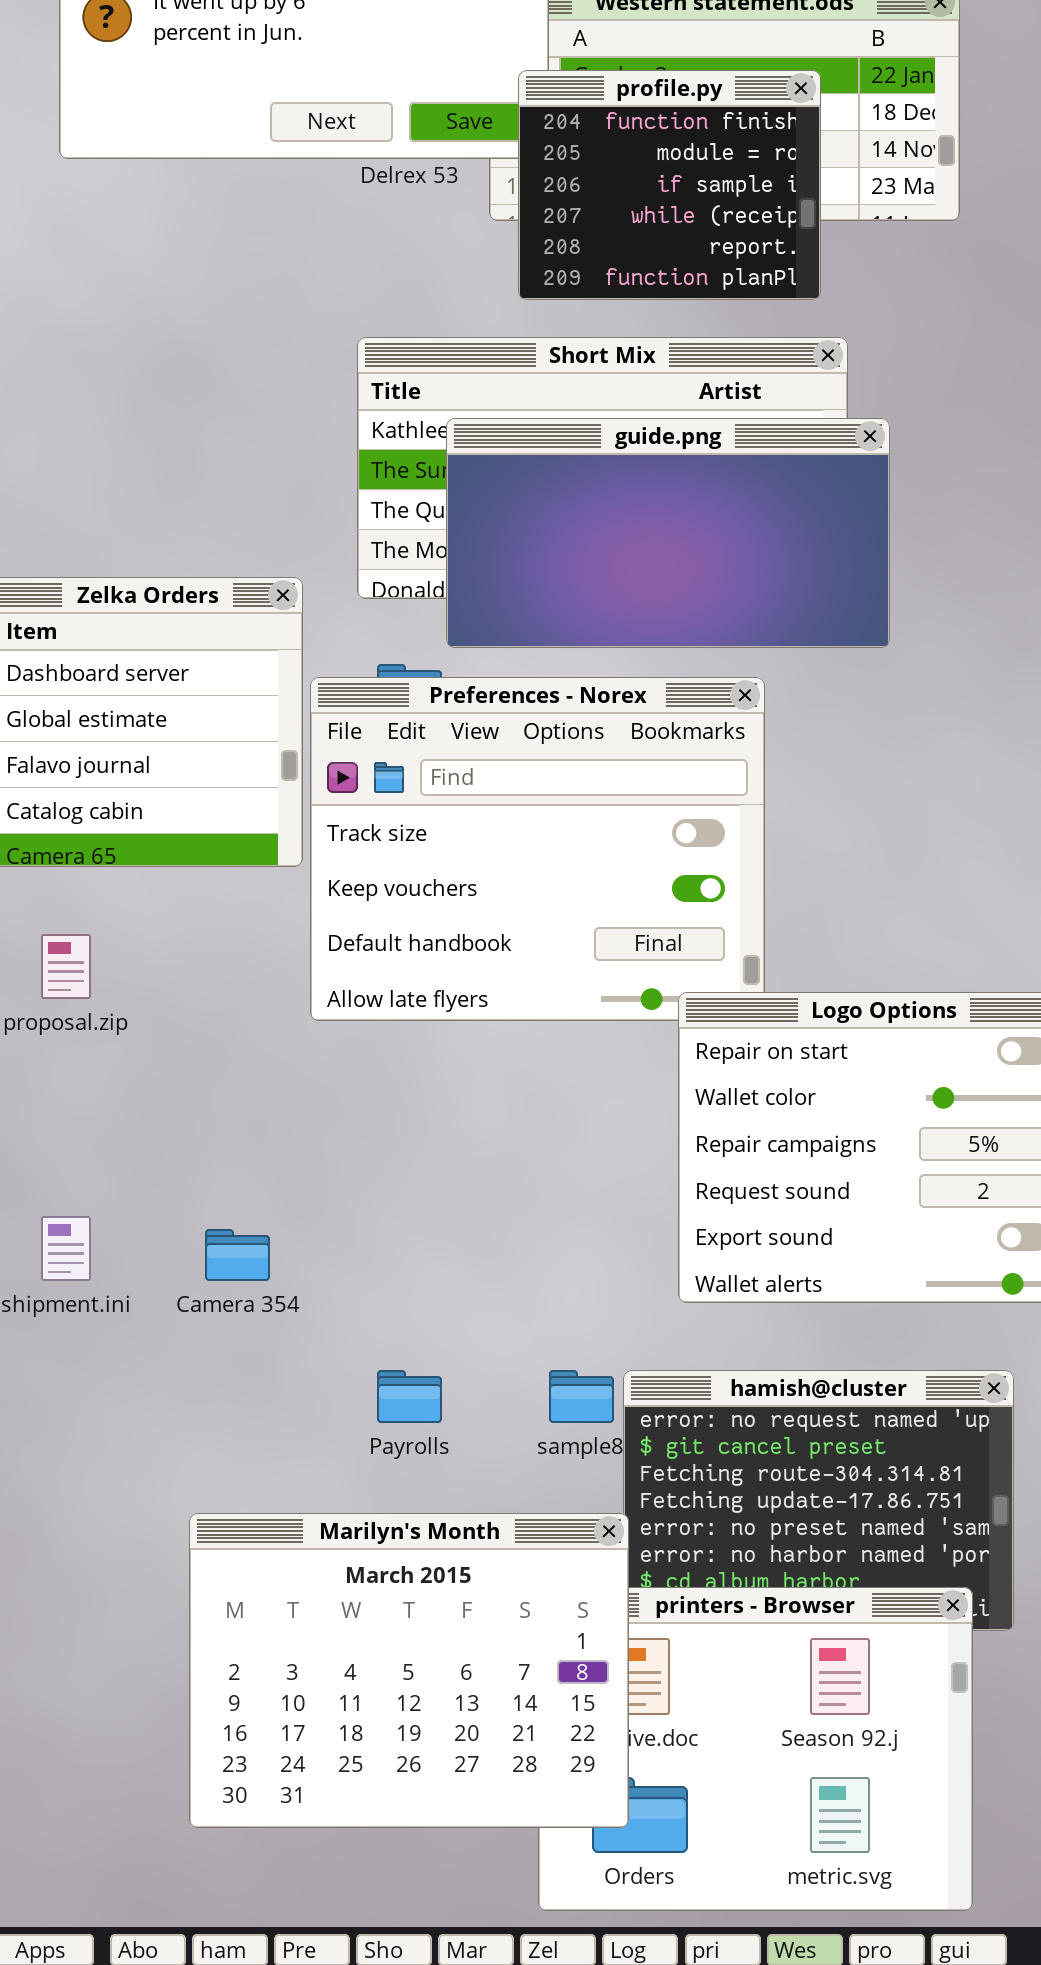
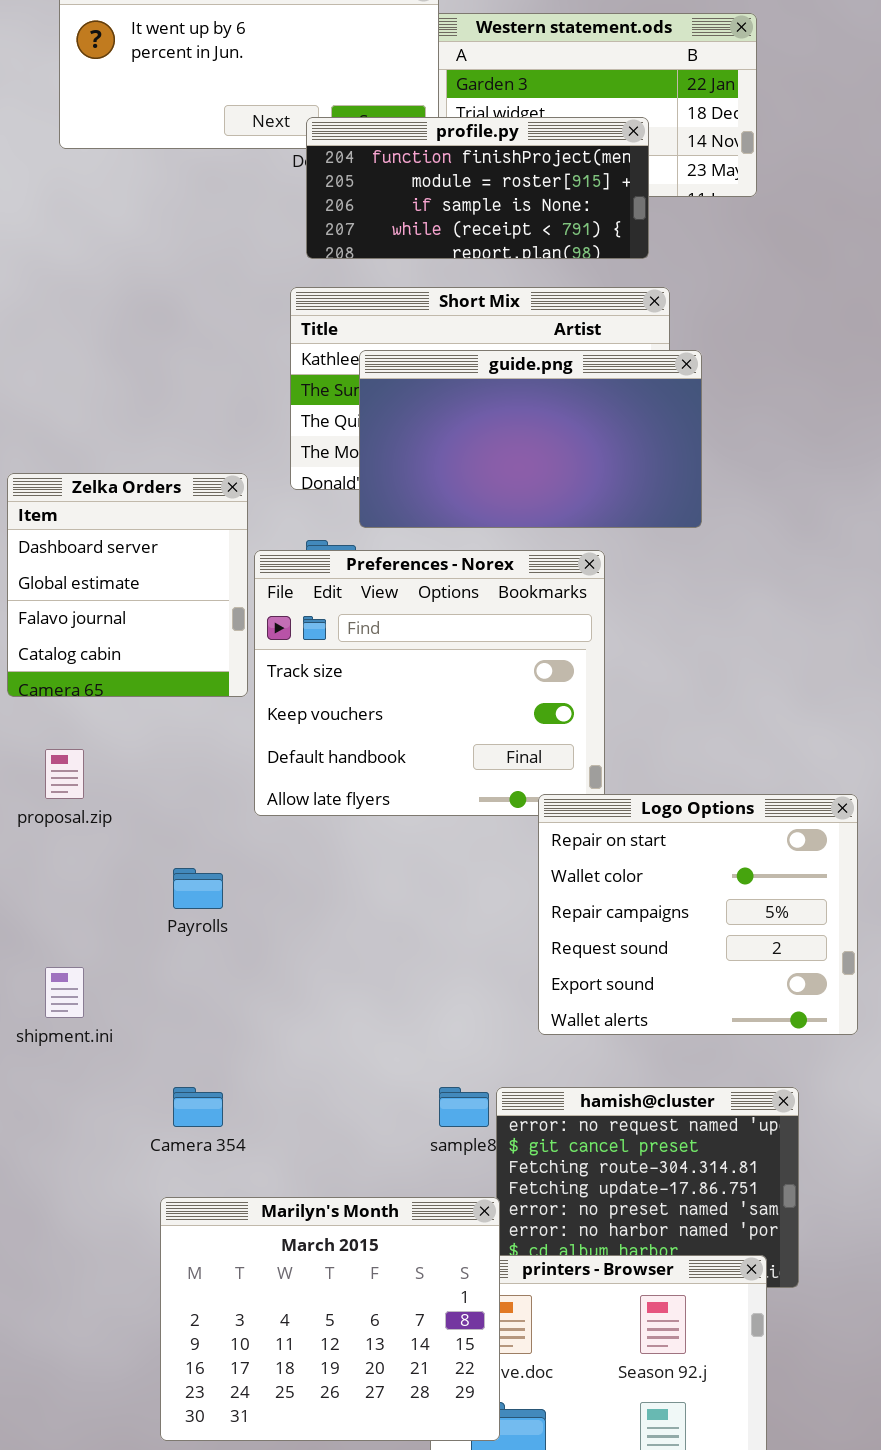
profile.py: [518,70,821,300] -> [306,117,649,259], resized
Camera 354: [205,1229,270,1281] -> [173,1087,223,1127], moved
Payrolls: [377,1370,442,1423] -> [173,868,223,909], moved

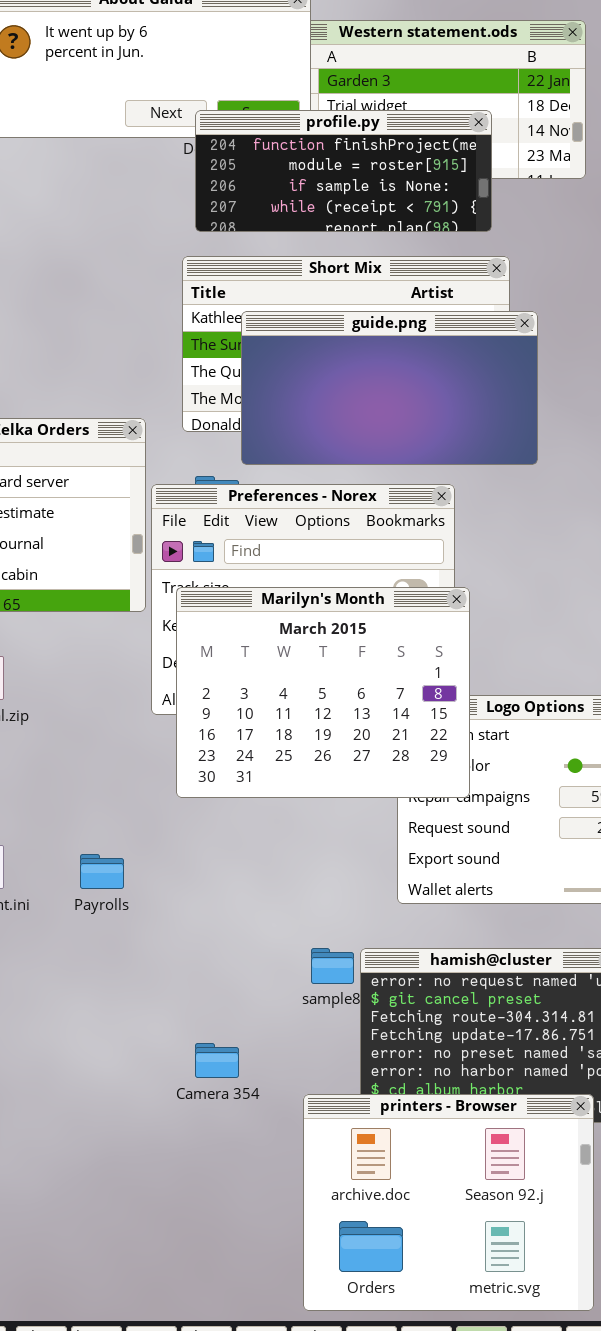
Payrolls: [173,868,223,909] -> [80,854,124,889], moved
Camera 354: [173,1087,223,1127] -> [195,1043,239,1078], moved
Marilyn's Month: [160,1197,500,1441] -> [176,587,470,798], moved

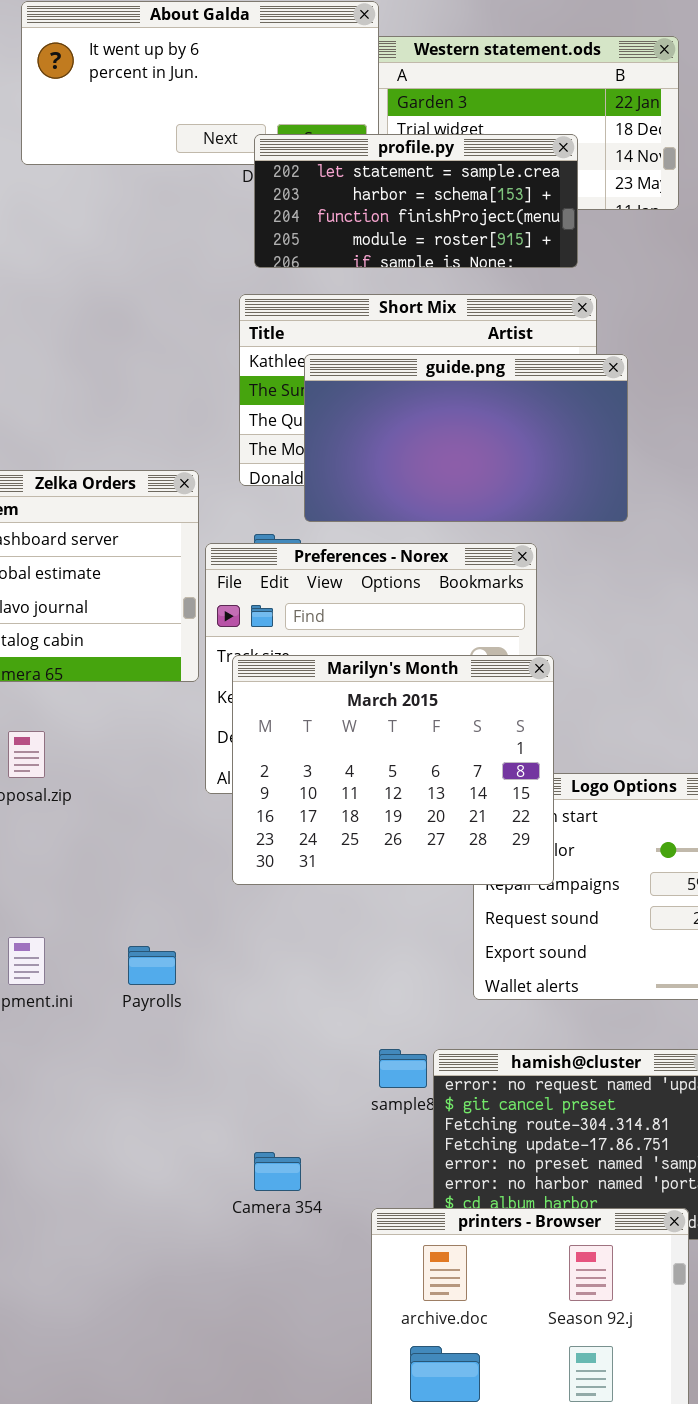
profile.py: [195,110,492,232] -> [254,134,578,268], scrolled up 2 rows

